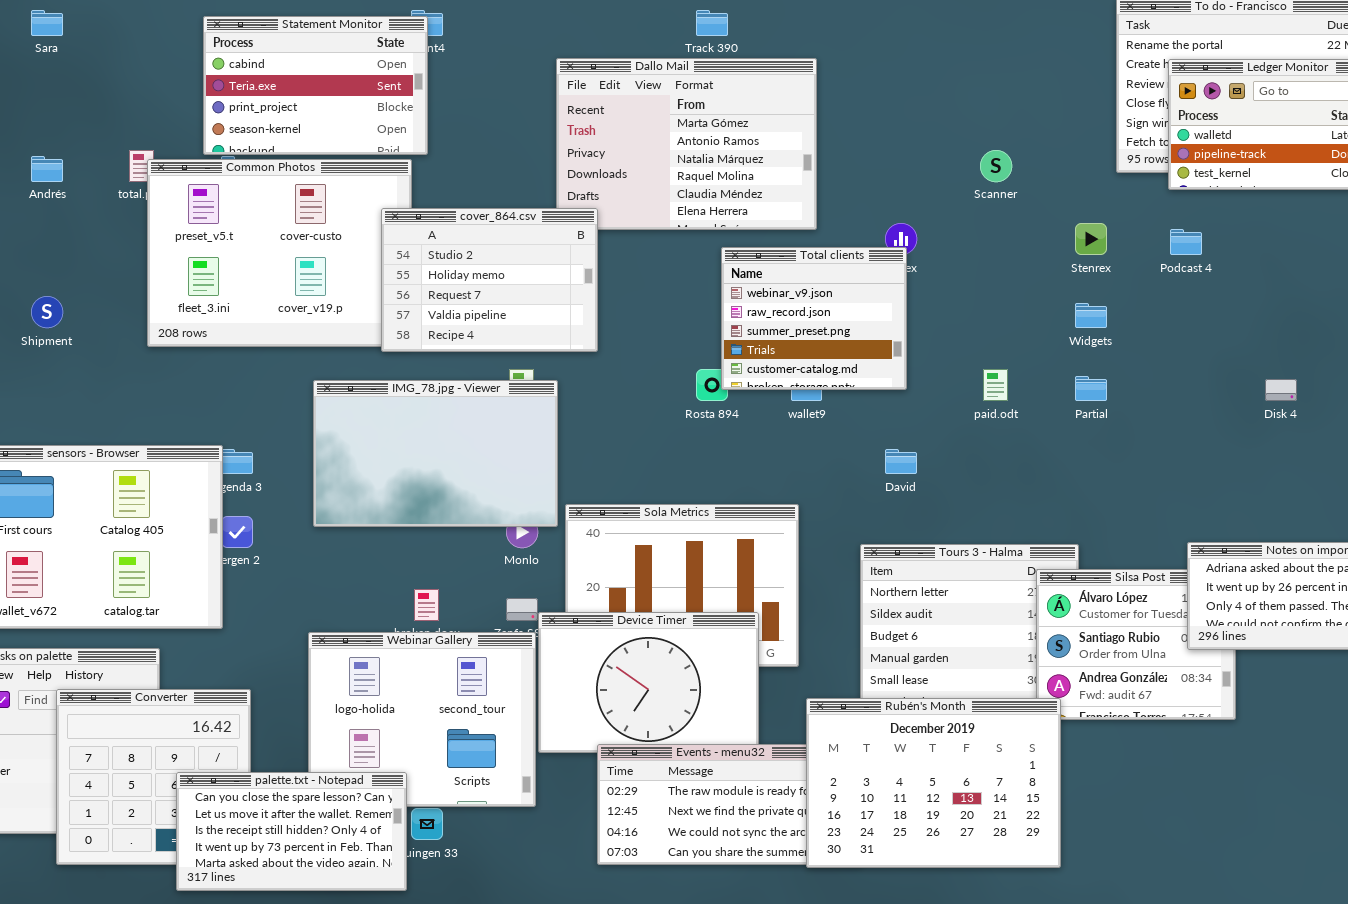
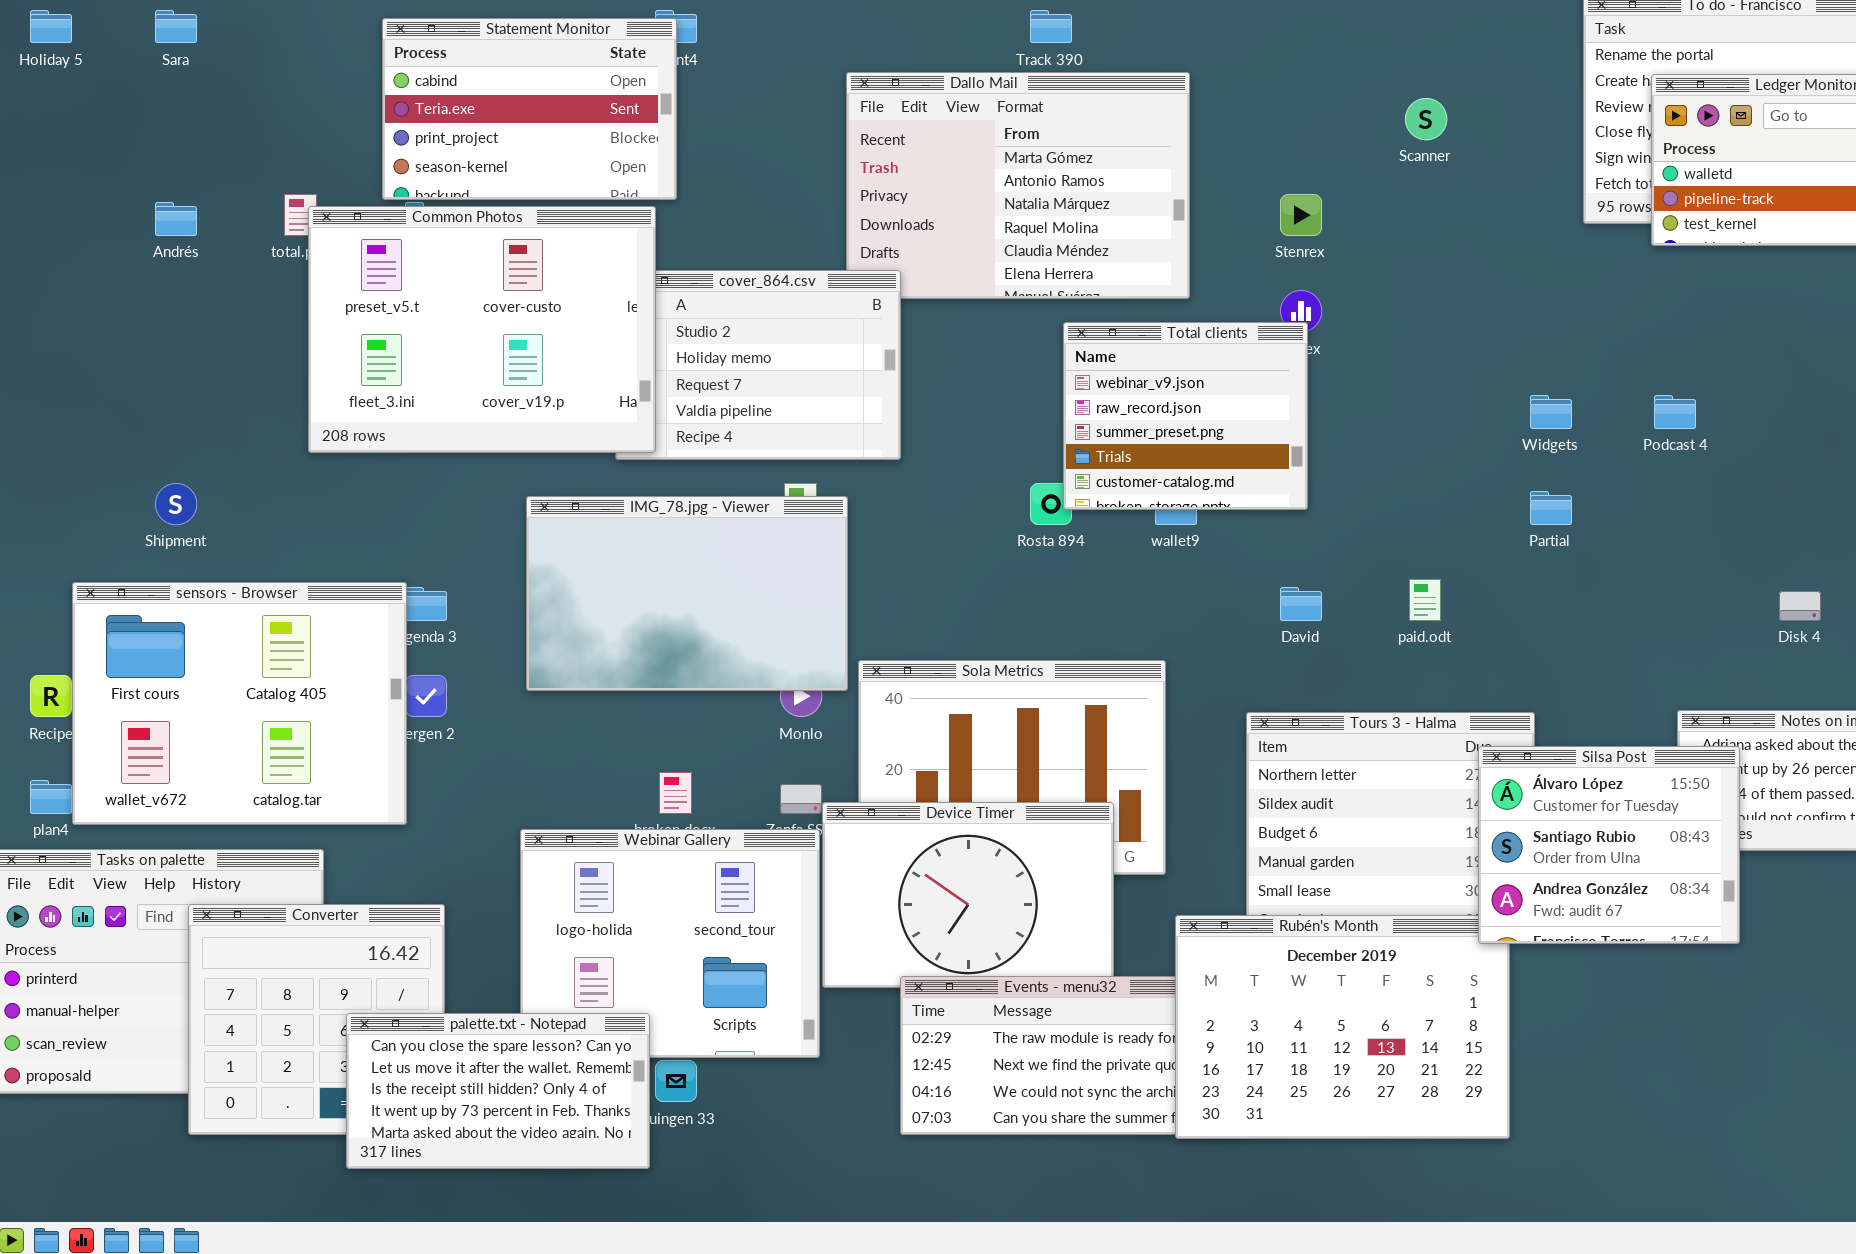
Scanner: [980,150,1012,182] -> [1405,98,1447,140], moved
Common Photos: [147,159,412,347] -> [308,206,656,453], raised
Stenrex: [1075,223,1107,255] -> [1280,194,1322,236], moved
Podcast 4: [1170,229,1202,255] -> [1654,395,1696,429], moved
Shipment: [31,296,63,328] -> [155,483,197,525], moved
paid.odt: [983,369,1008,401] -> [1409,579,1441,621], moved
Disk 4: [1265,379,1297,401] -> [1779,591,1821,621], moved
Silsa Post: [1036,569,1236,720] -> [1478,746,1740,944], raised

